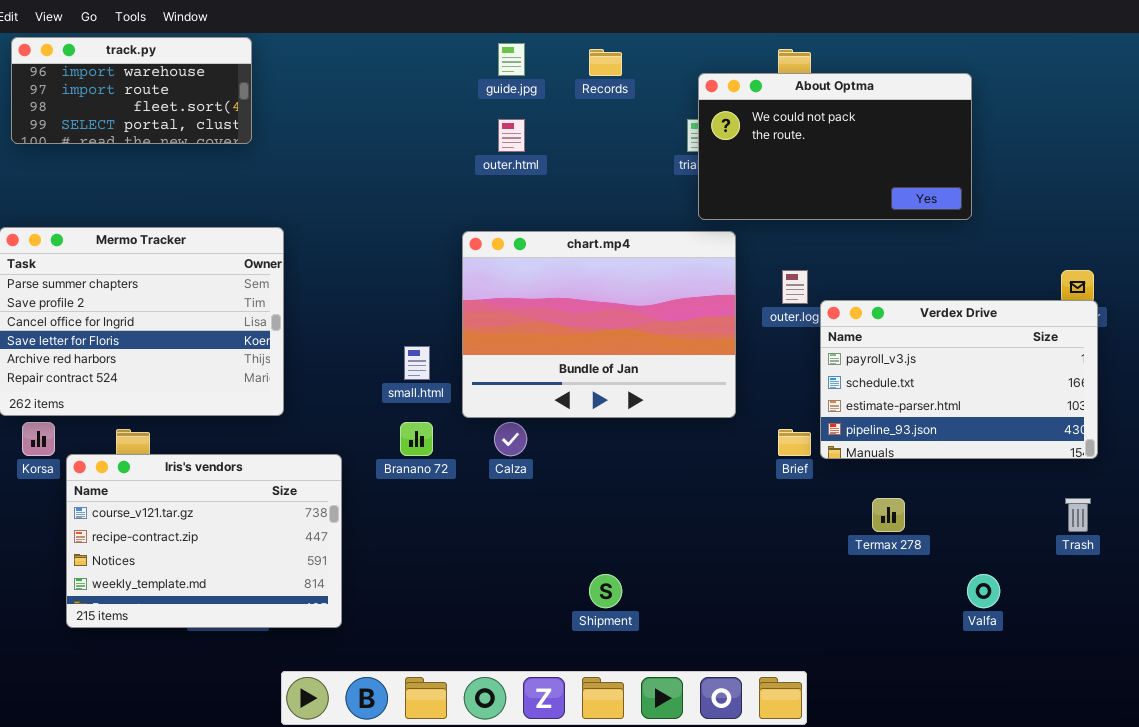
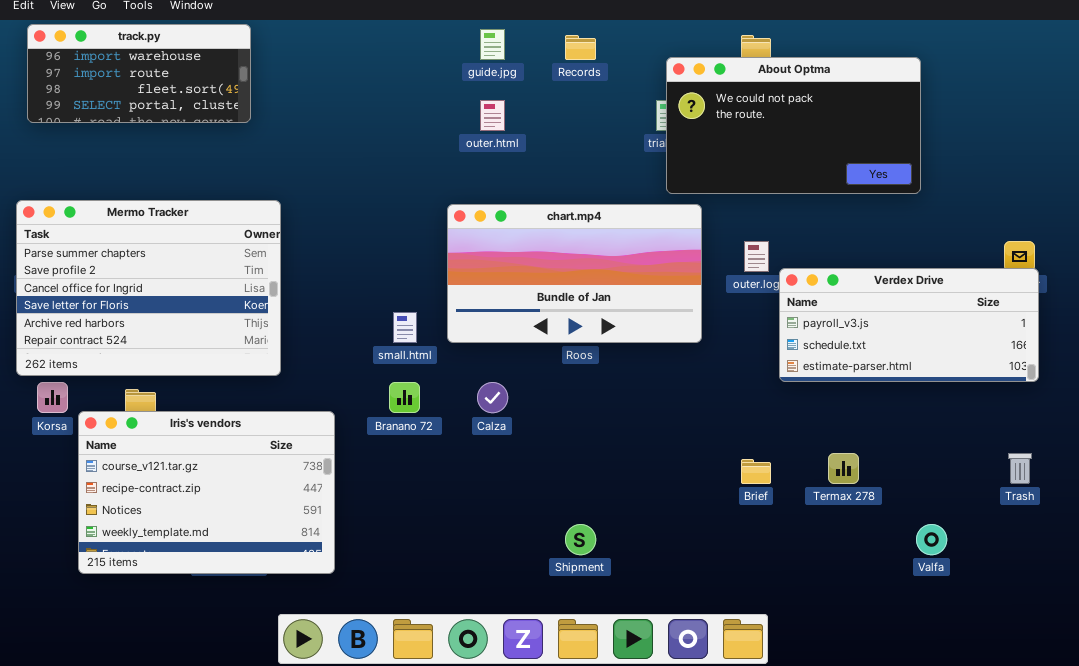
chart.mp4: [462,231,736,418] -> [447,204,702,343], resized
Verdex Drive: [820,300,1098,459] -> [779,268,1039,382], resized
Brief: [778,429,811,456] -> [741,459,771,484], moved

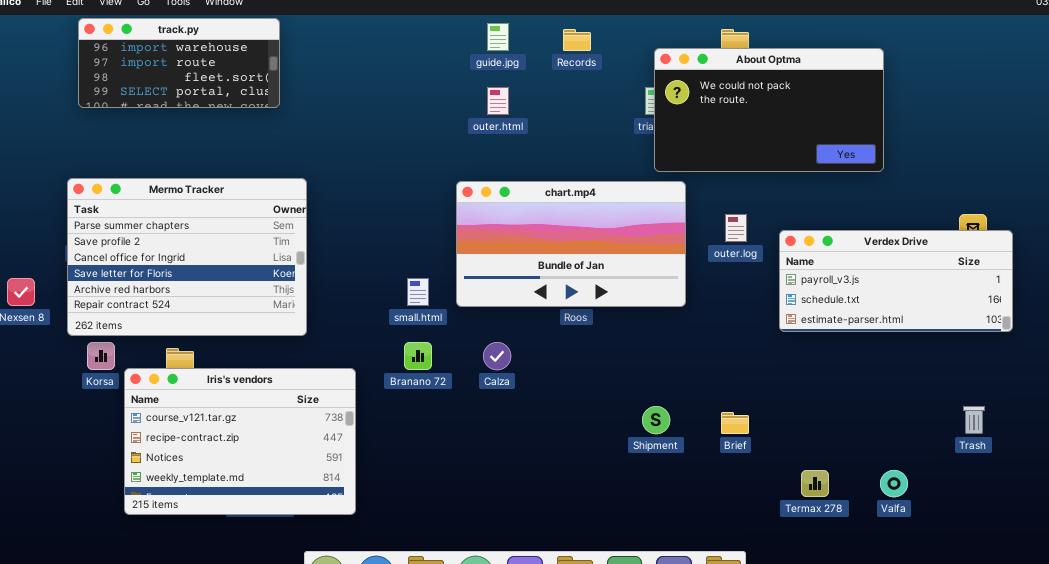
Verdex Drive: [779,268,1039,382] -> [779,230,1013,332], moved
Termax 278: [828,453,859,484] -> [801,470,829,497], moved
Shipment: [565,524,596,555] -> [642,406,670,434], moved

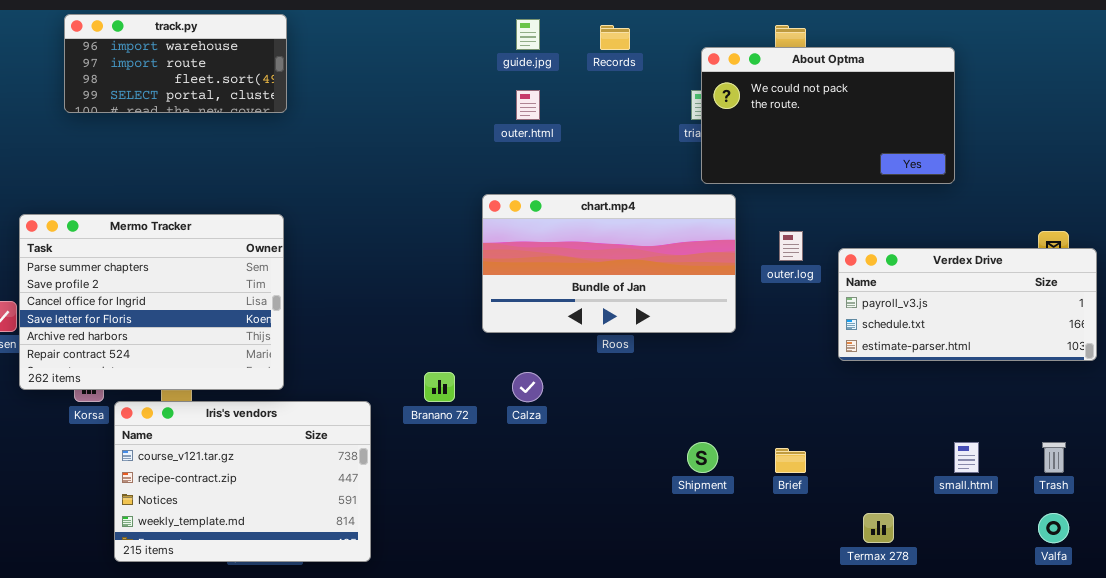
Mermo Tracker: [67,178,307,336] -> [19,214,284,390], moved
small.html: [407,278,429,306] -> [954,442,979,473], moved
Valfa: [880,470,908,497] -> [1038,513,1069,543], moved

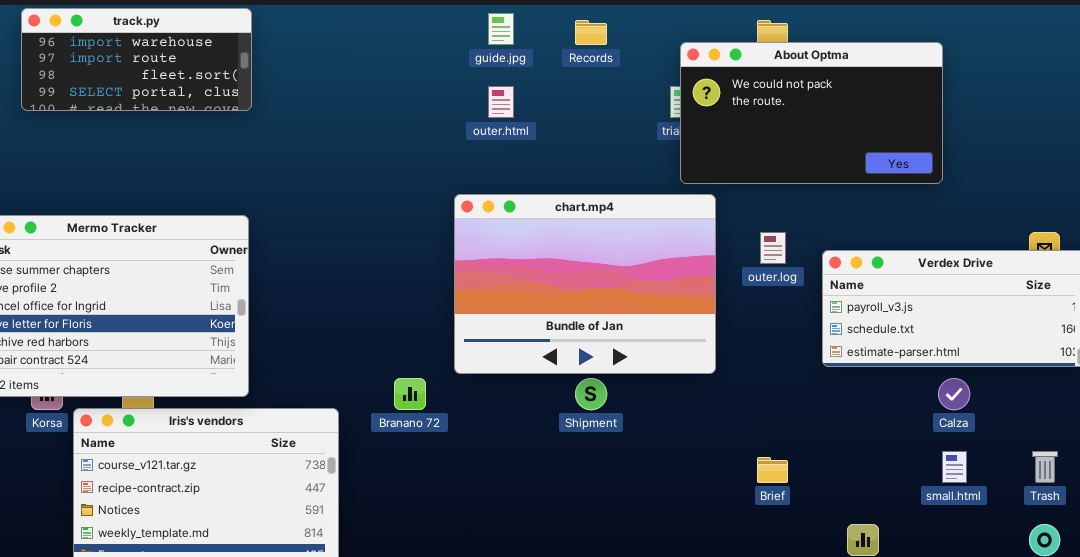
chart.mp4: [482,194,736,333] -> [454,194,716,374], resized
Calza: [512,372,543,402] -> [938,378,970,410], moved
Shipment: [687,442,718,473] -> [575,378,607,410], moved

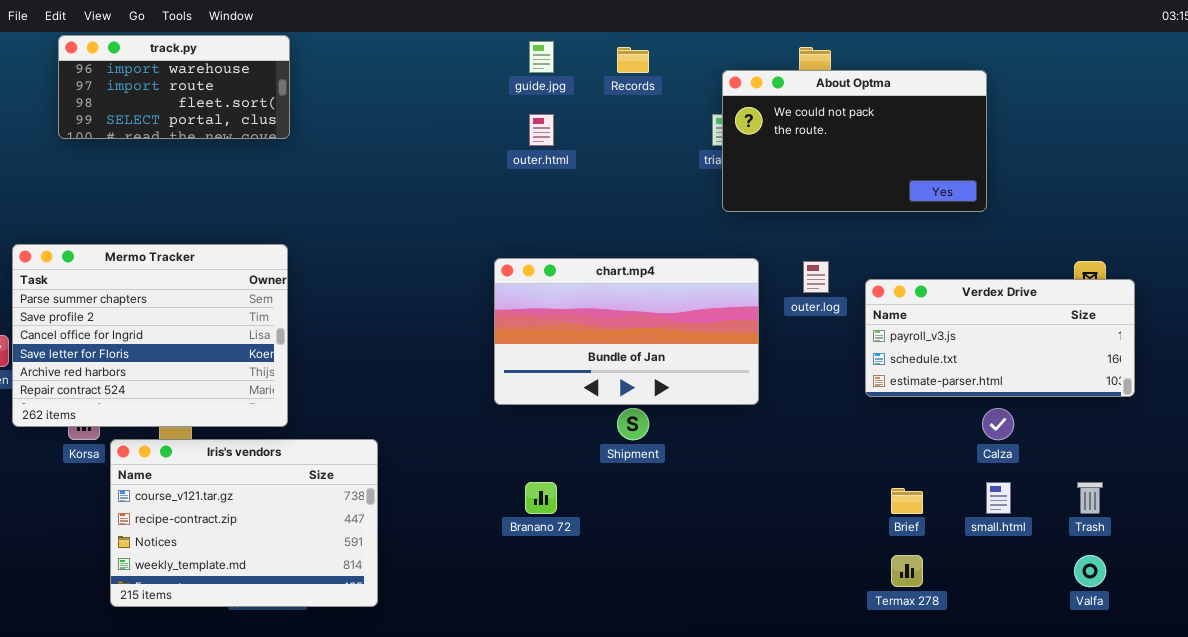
chart.mp4: [454,194,716,374] -> [494,258,759,405], resized
Branano 72: [394,378,426,410] -> [525,482,557,514], moved
Brief: [757,457,788,483] -> [891,488,923,514], moved

